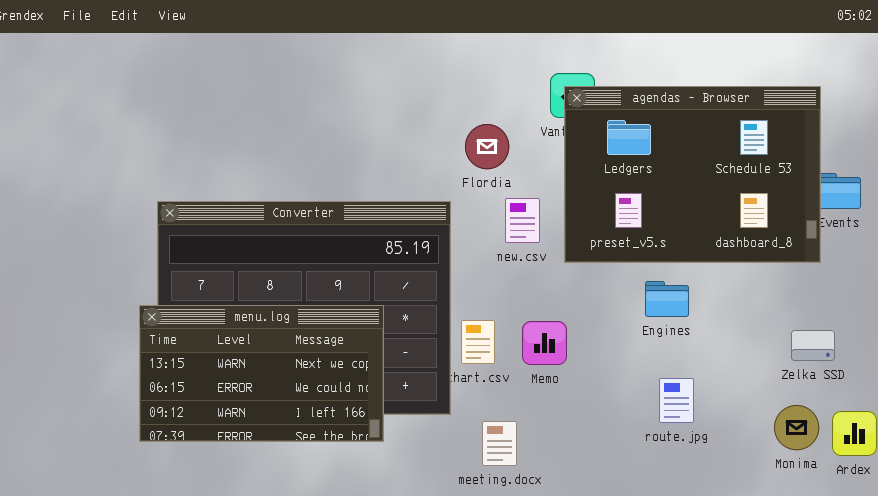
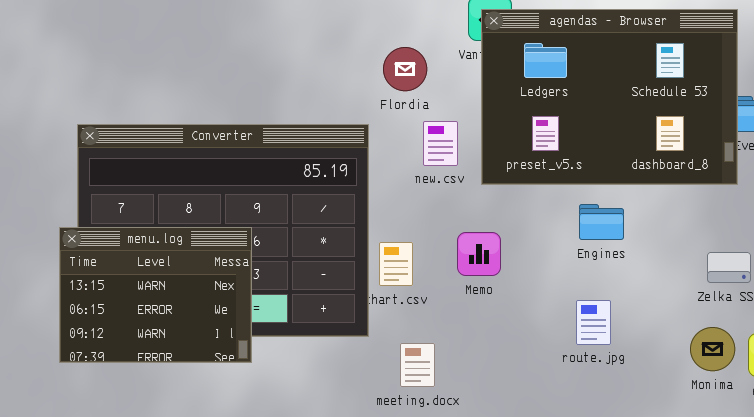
Engines: [645,281,689,317] -> [579,204,624,240], moved
menu.log: [139,305,384,442] -> [59,227,252,363], resized
Memo: [522,321,567,365] -> [457,232,501,276], moved

